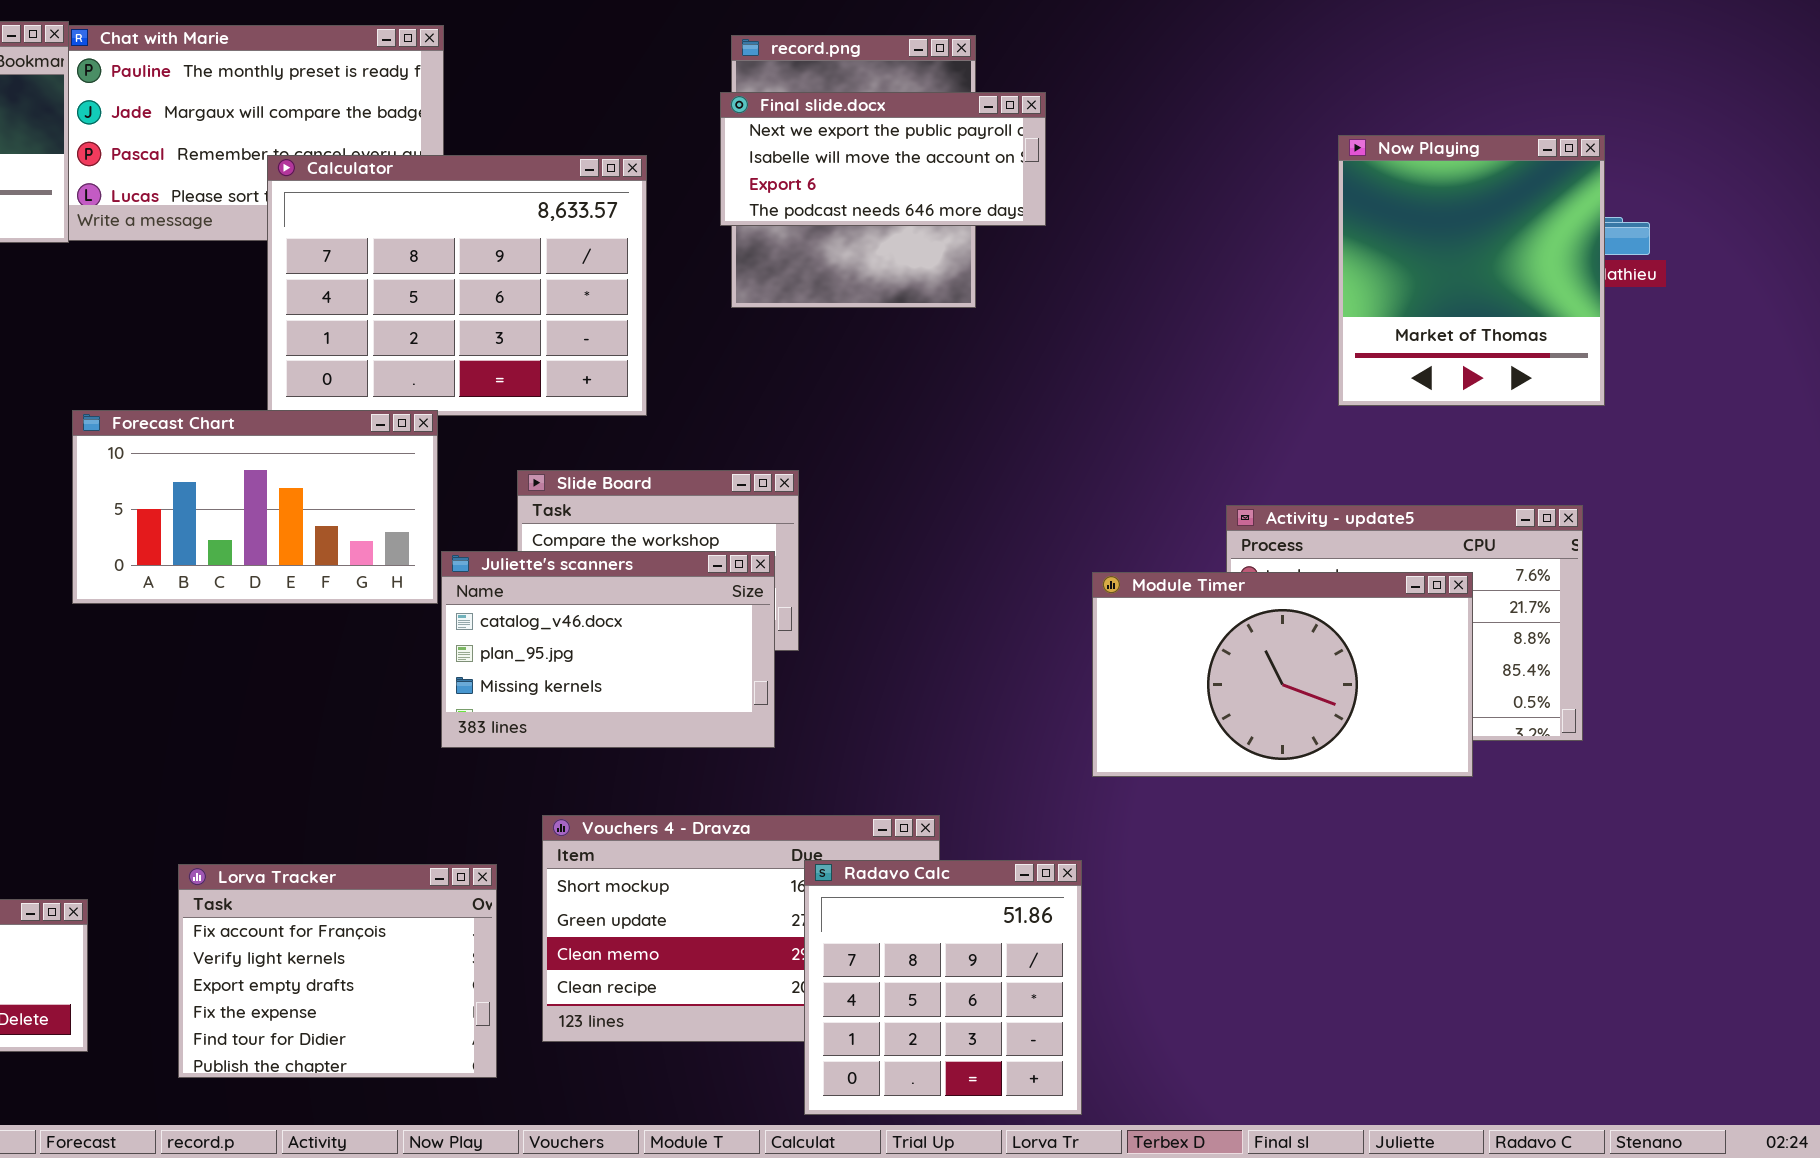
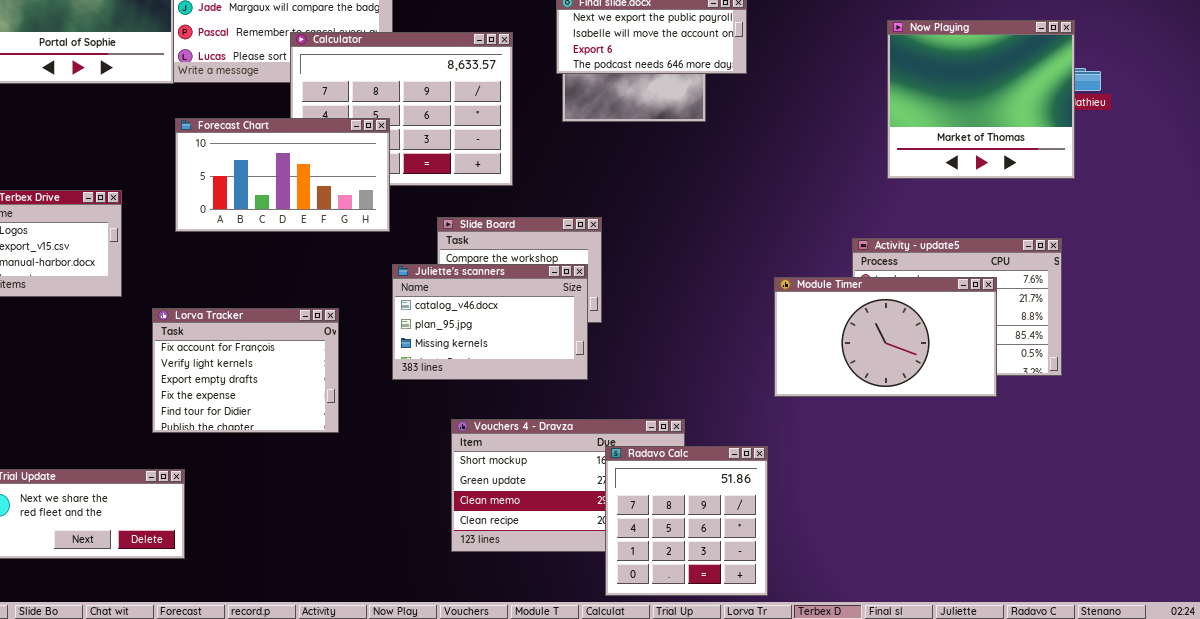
Now Playing: [1338,135,1605,406] -> [887,20,1075,179], resized
Forecast Chart: [72,410,438,604] -> [175,118,390,232], moved
Lorva Tracker: [178,864,497,1078] -> [152,308,339,433], moved

